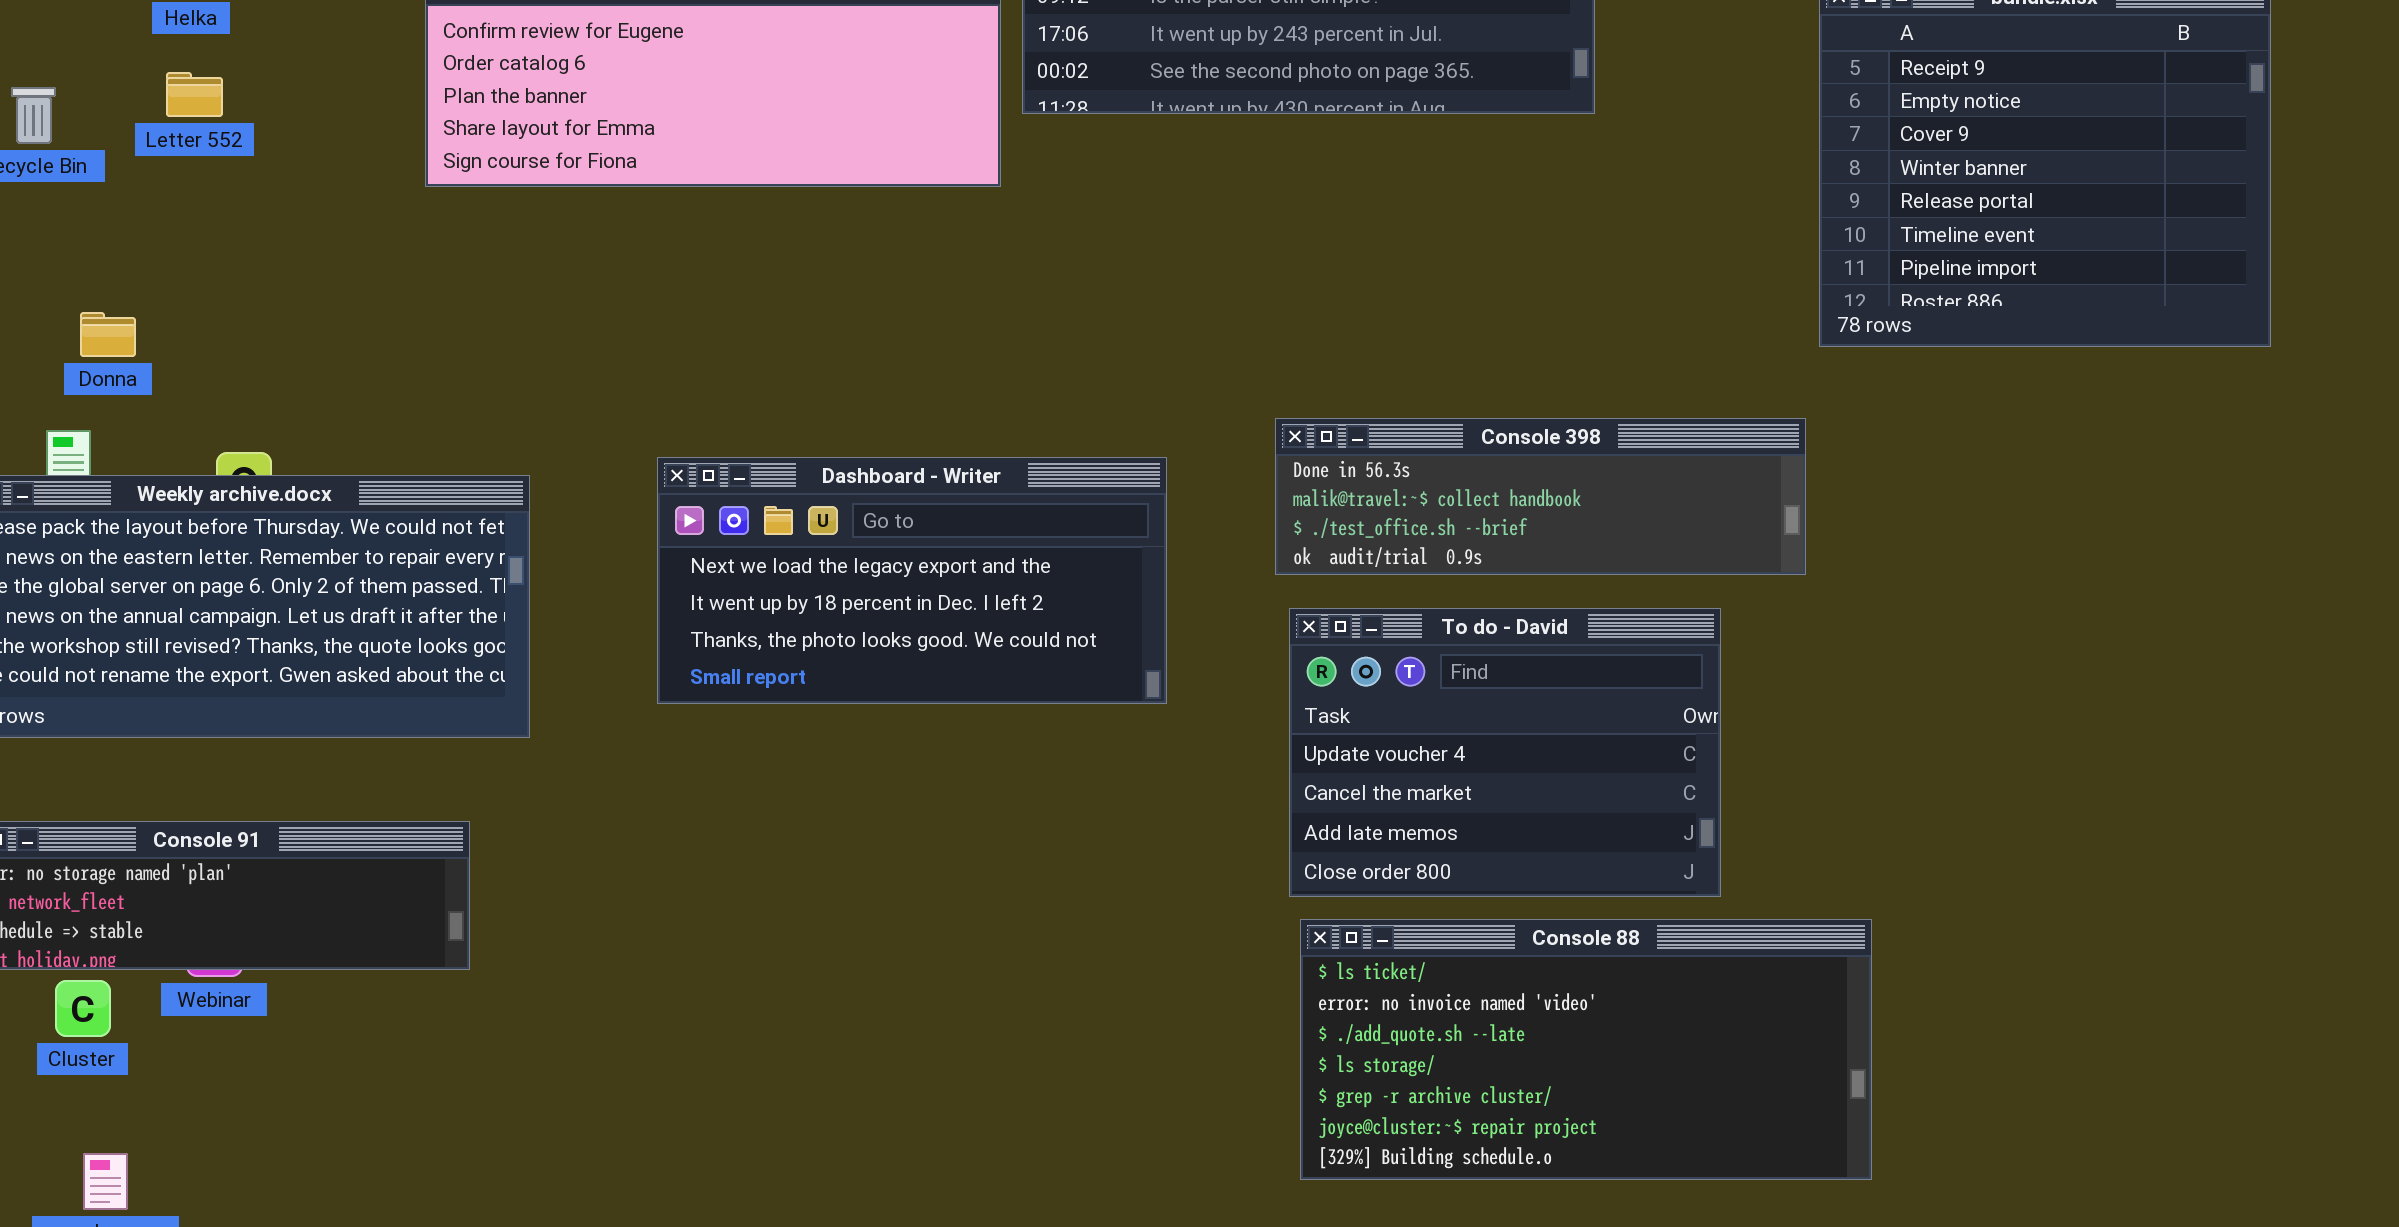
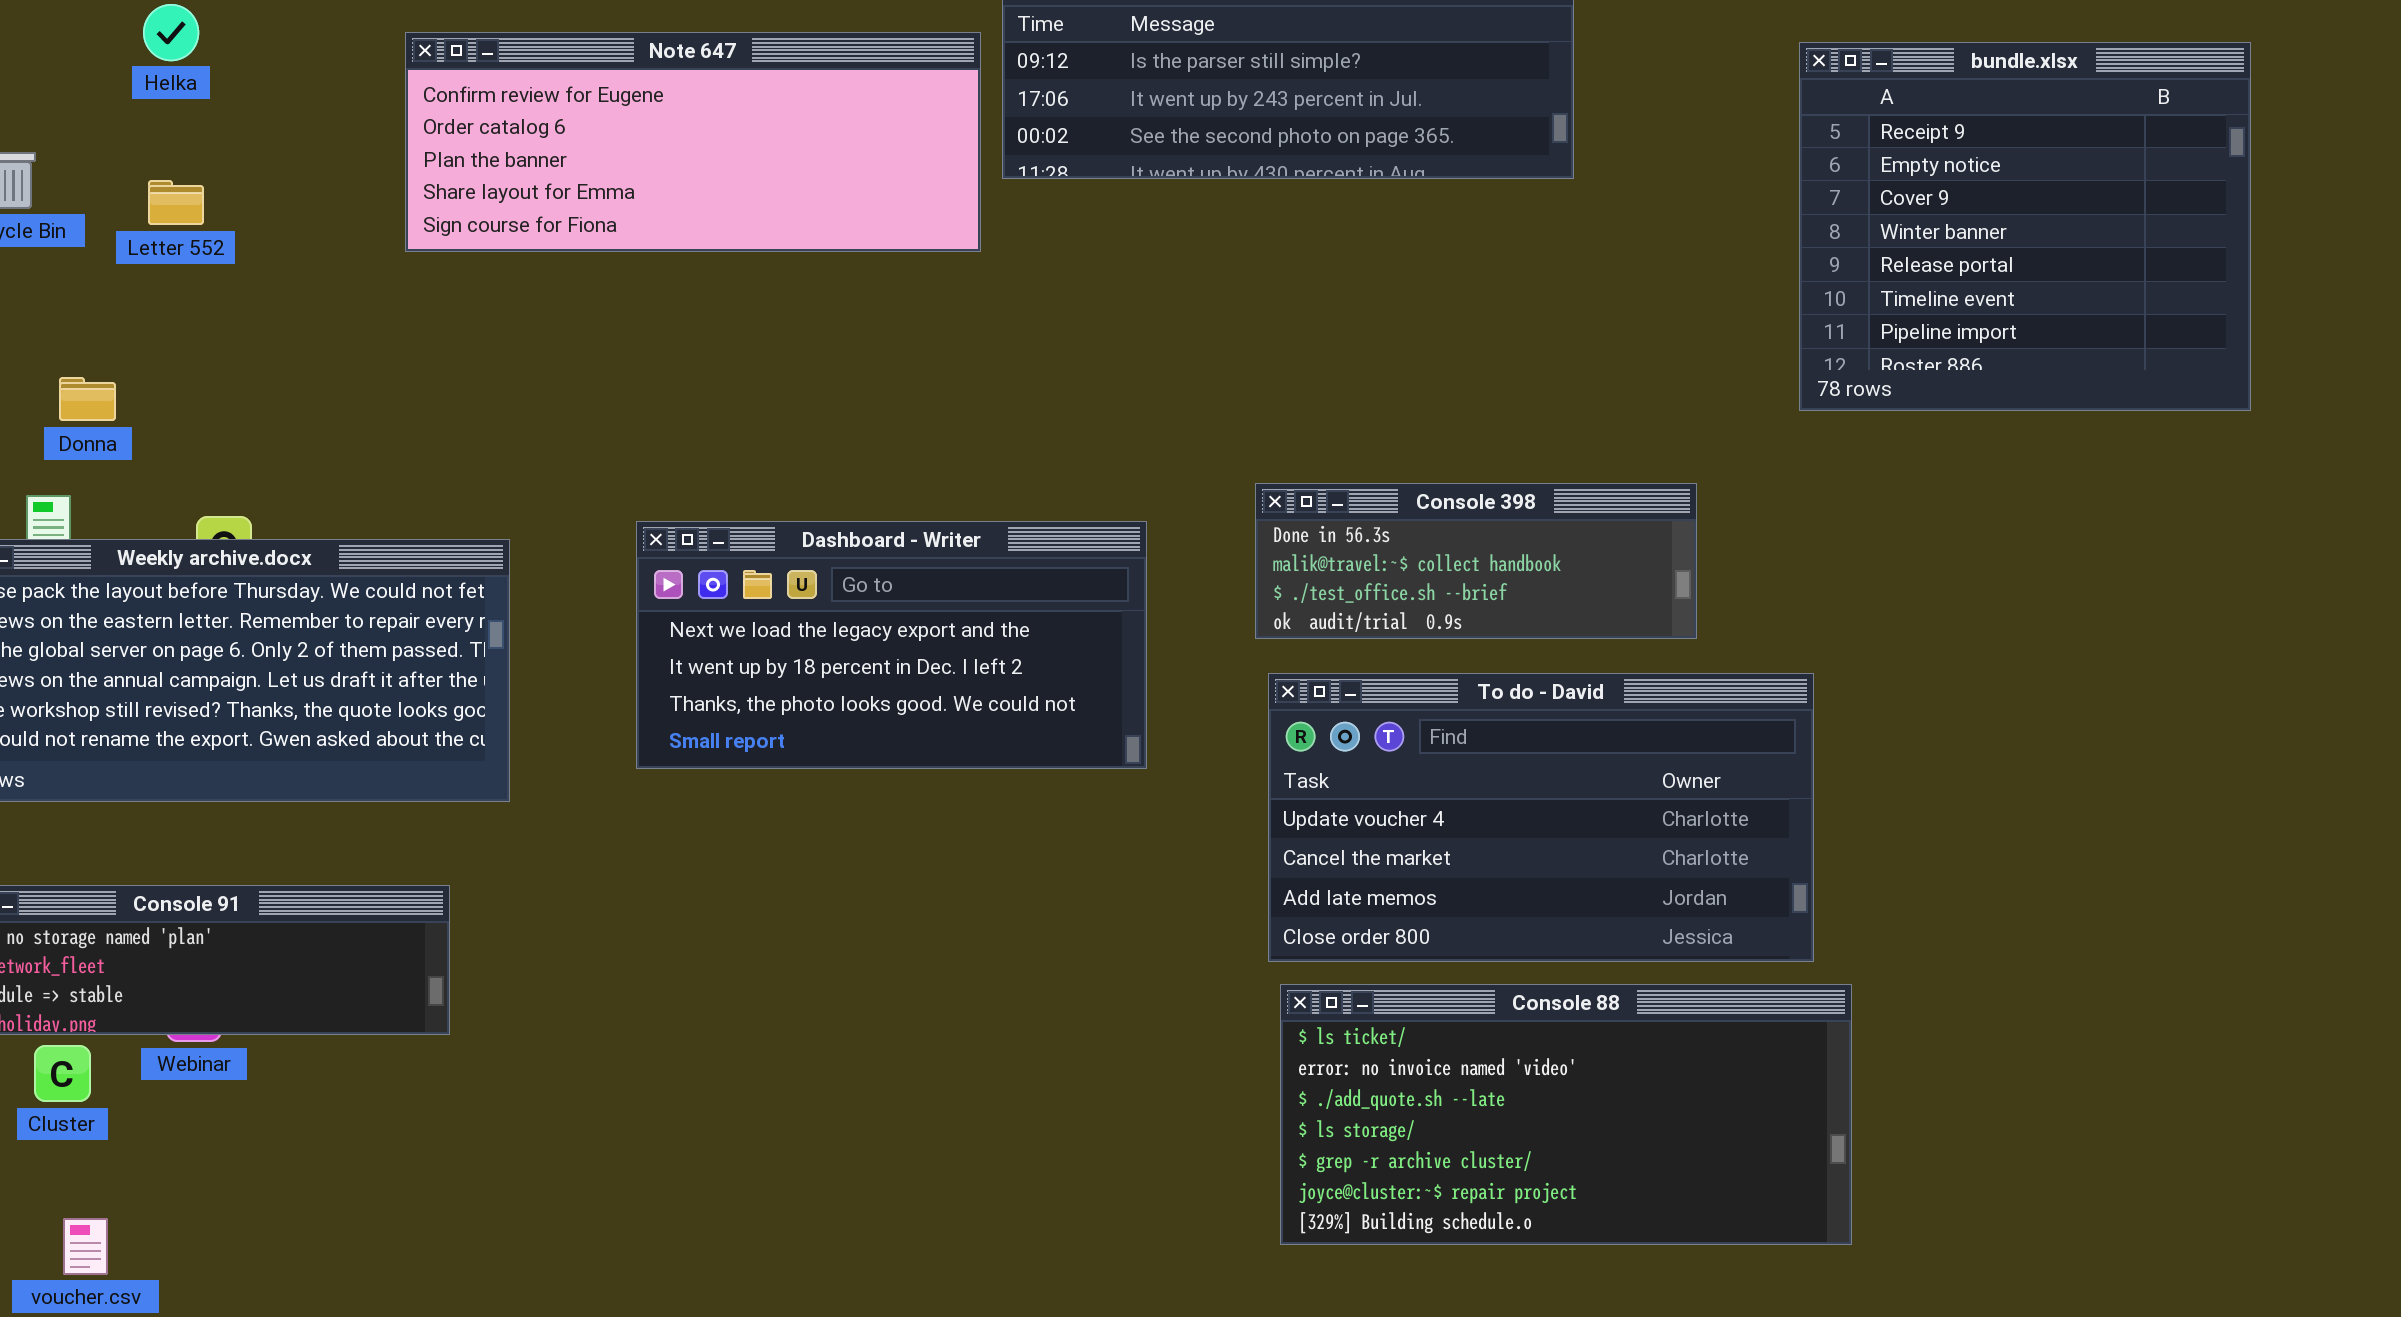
Letter 552: [166,72,223,117] -> [148,180,204,225], moved
Console 398: [1275,418,1806,575] -> [1255,483,1697,639], resized
To do - David: [1289,608,1721,897] -> [1268,673,1814,962], resized

